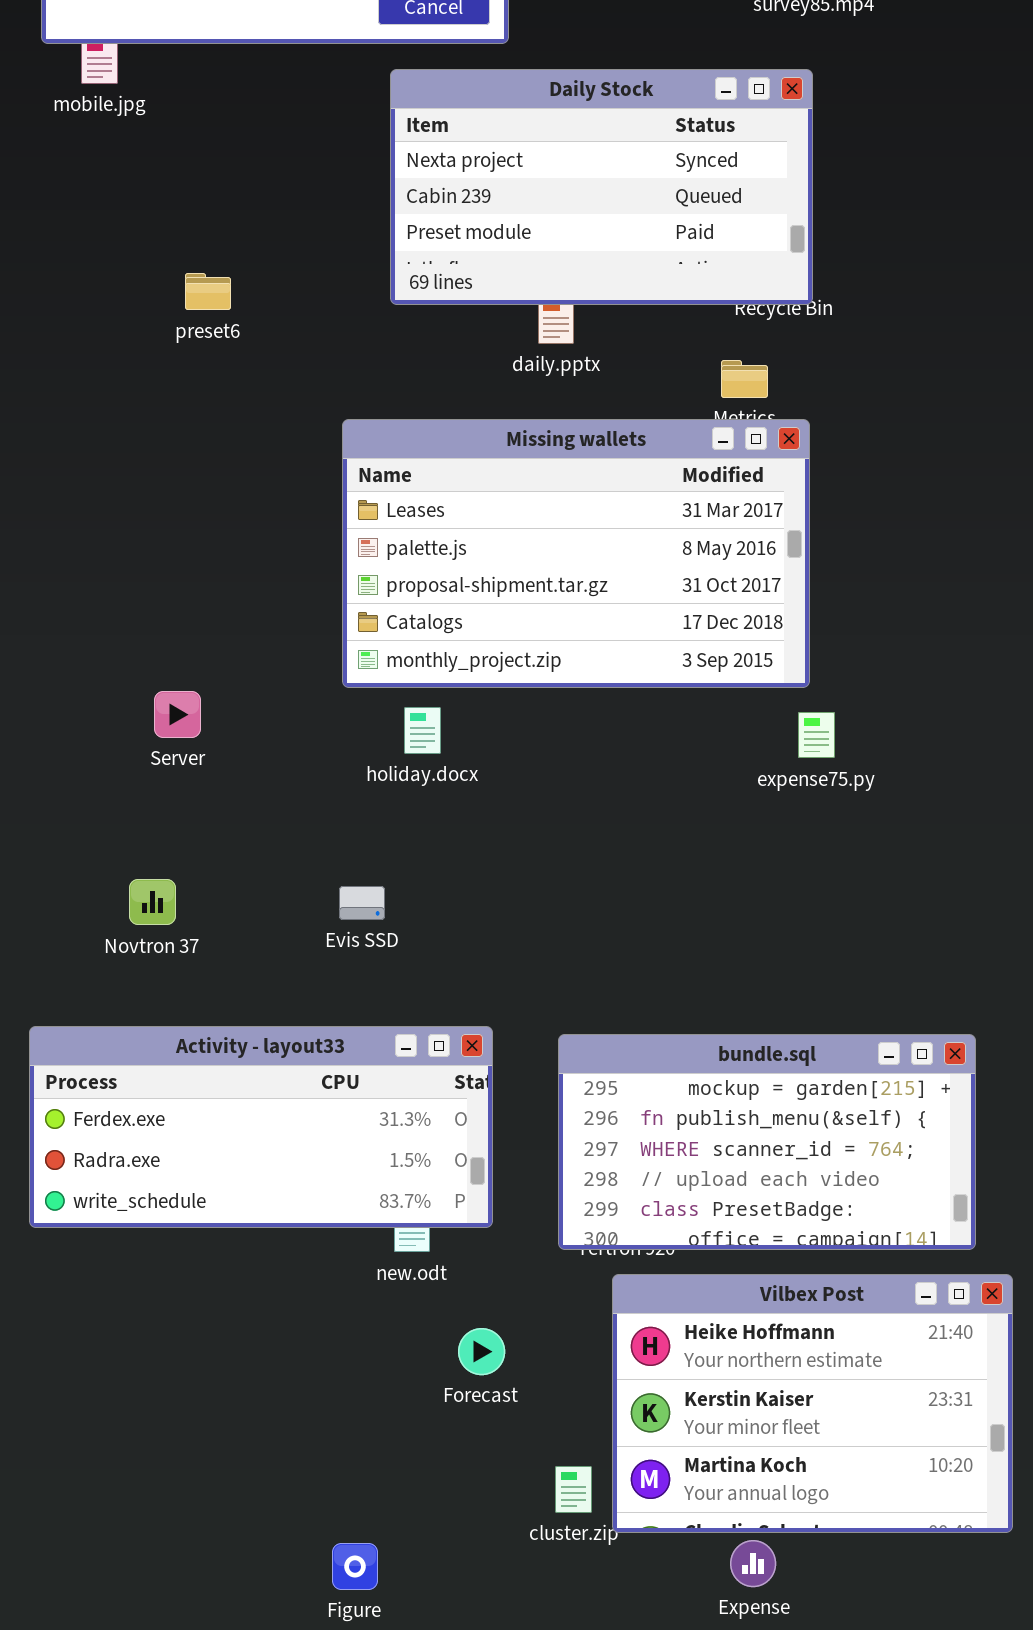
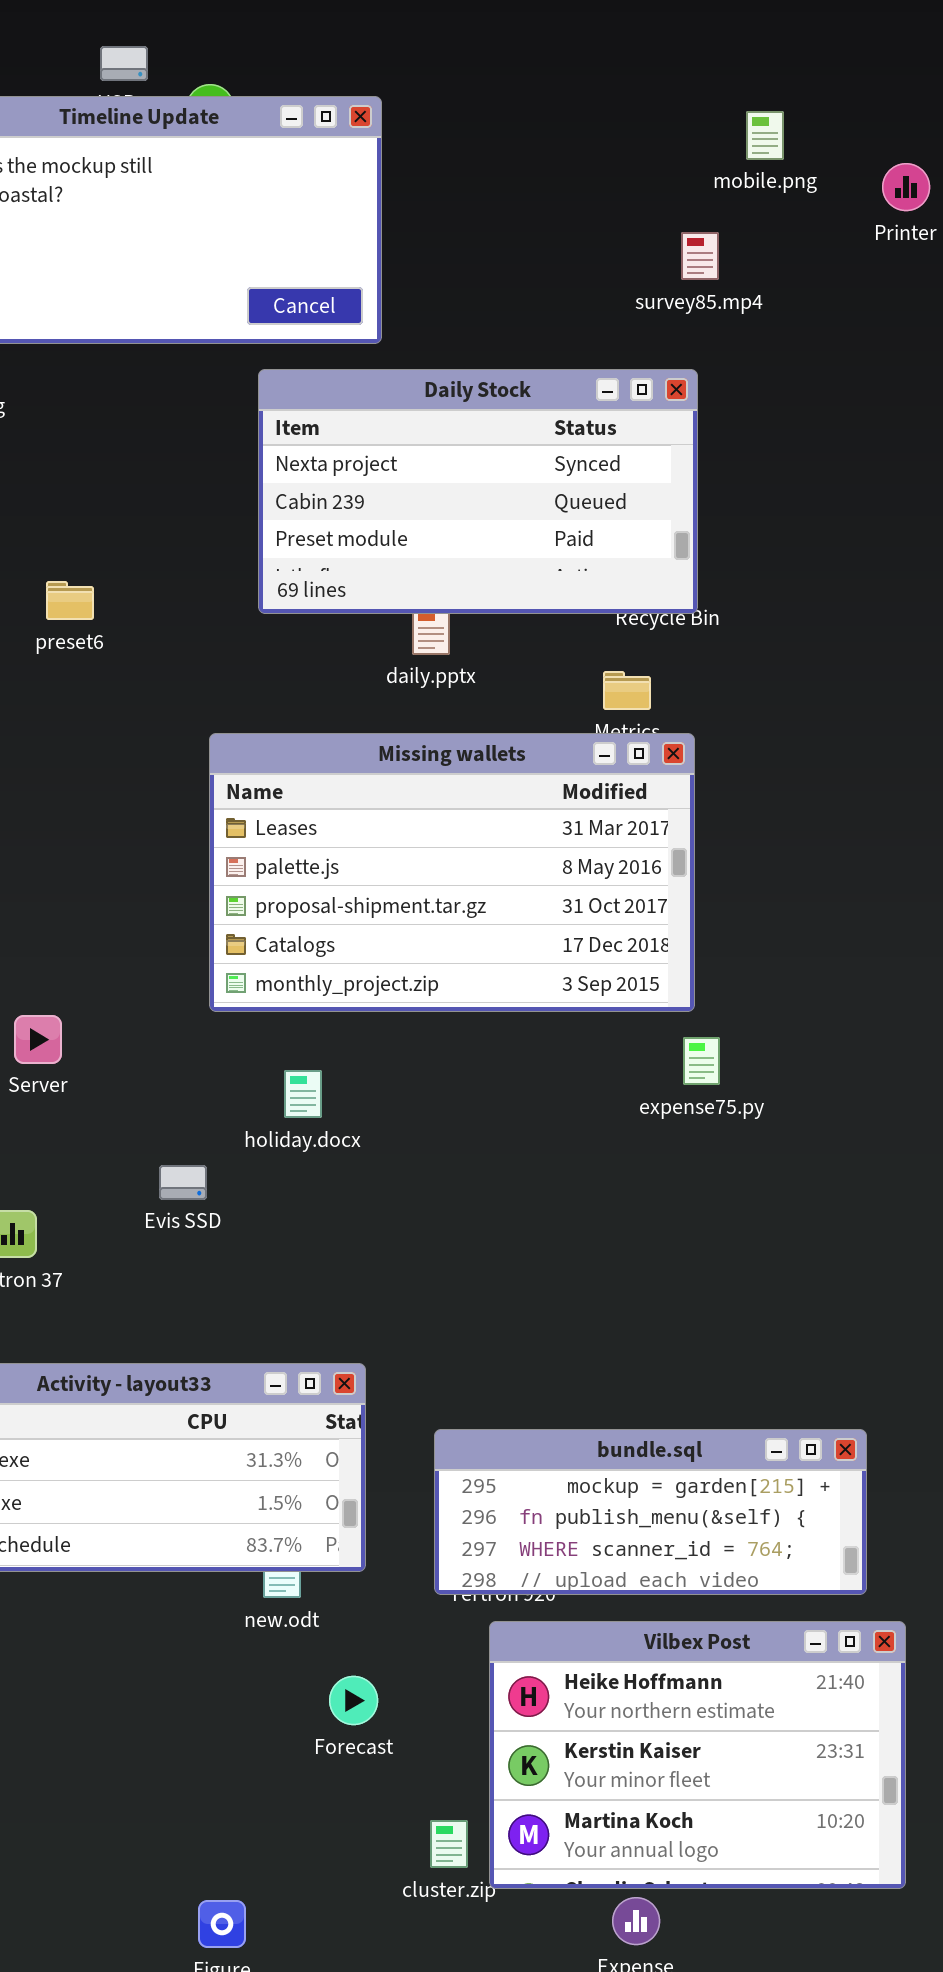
holiday.docx: [404,707,441,754] -> [284,1070,322,1118], moved
Evis SSD: [339,886,385,920] -> [159,1165,207,1200], moved
bundle.sql: [558,1034,976,1250] -> [434,1429,867,1595], resized

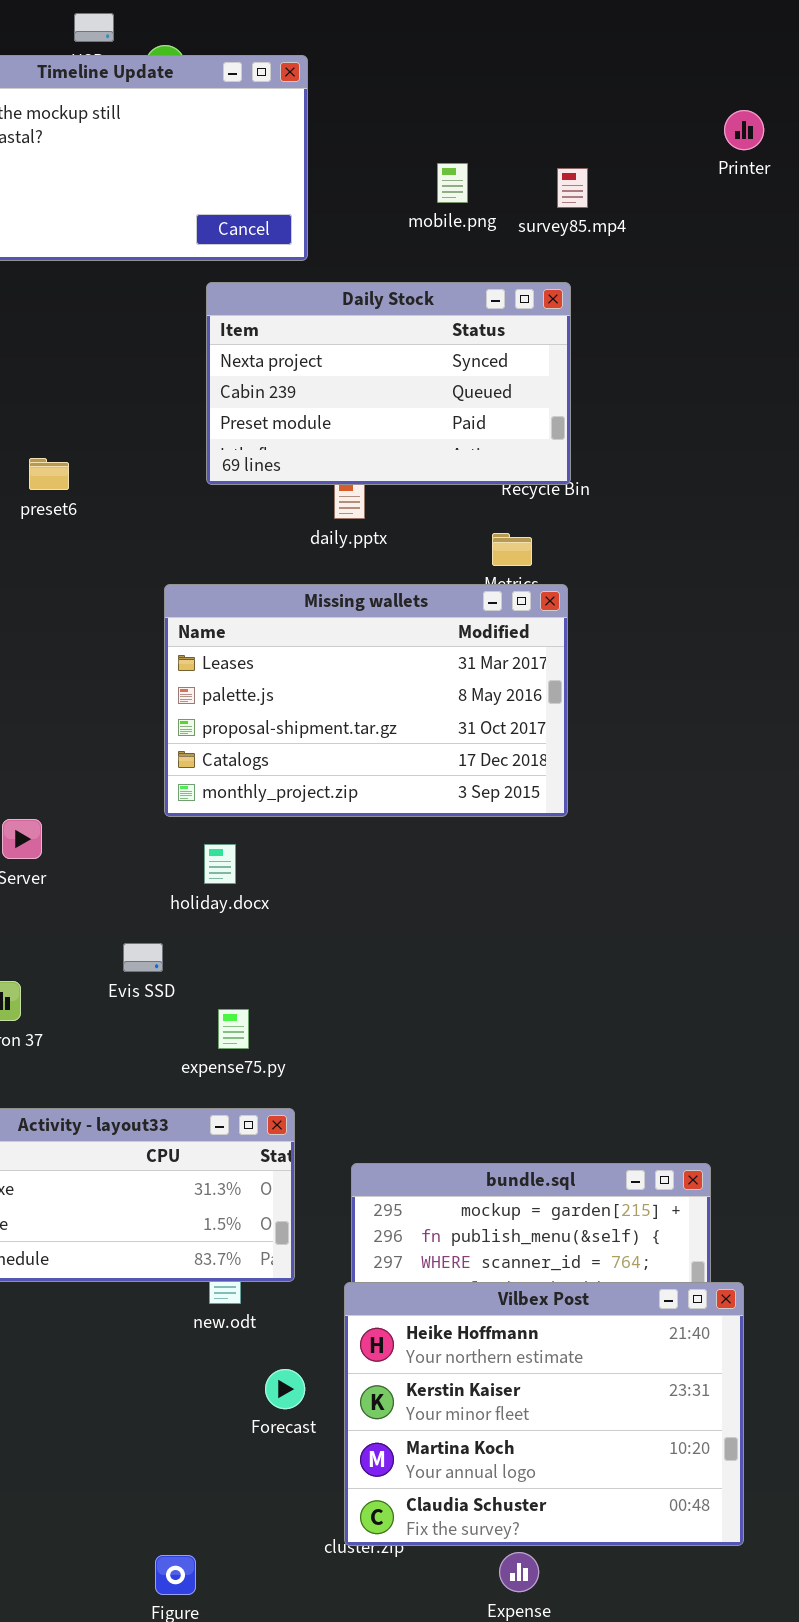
mobile.png: [746,111,784,160] -> [437,163,468,203], moved
expense75.py: [683,1037,720,1085] -> [218,1009,249,1049], moved
holiday.docx: [284,1070,322,1118] -> [204,844,236,884], moved
Vilbex Post: [489,1621,906,1889] -> [344,1282,744,1546], resized

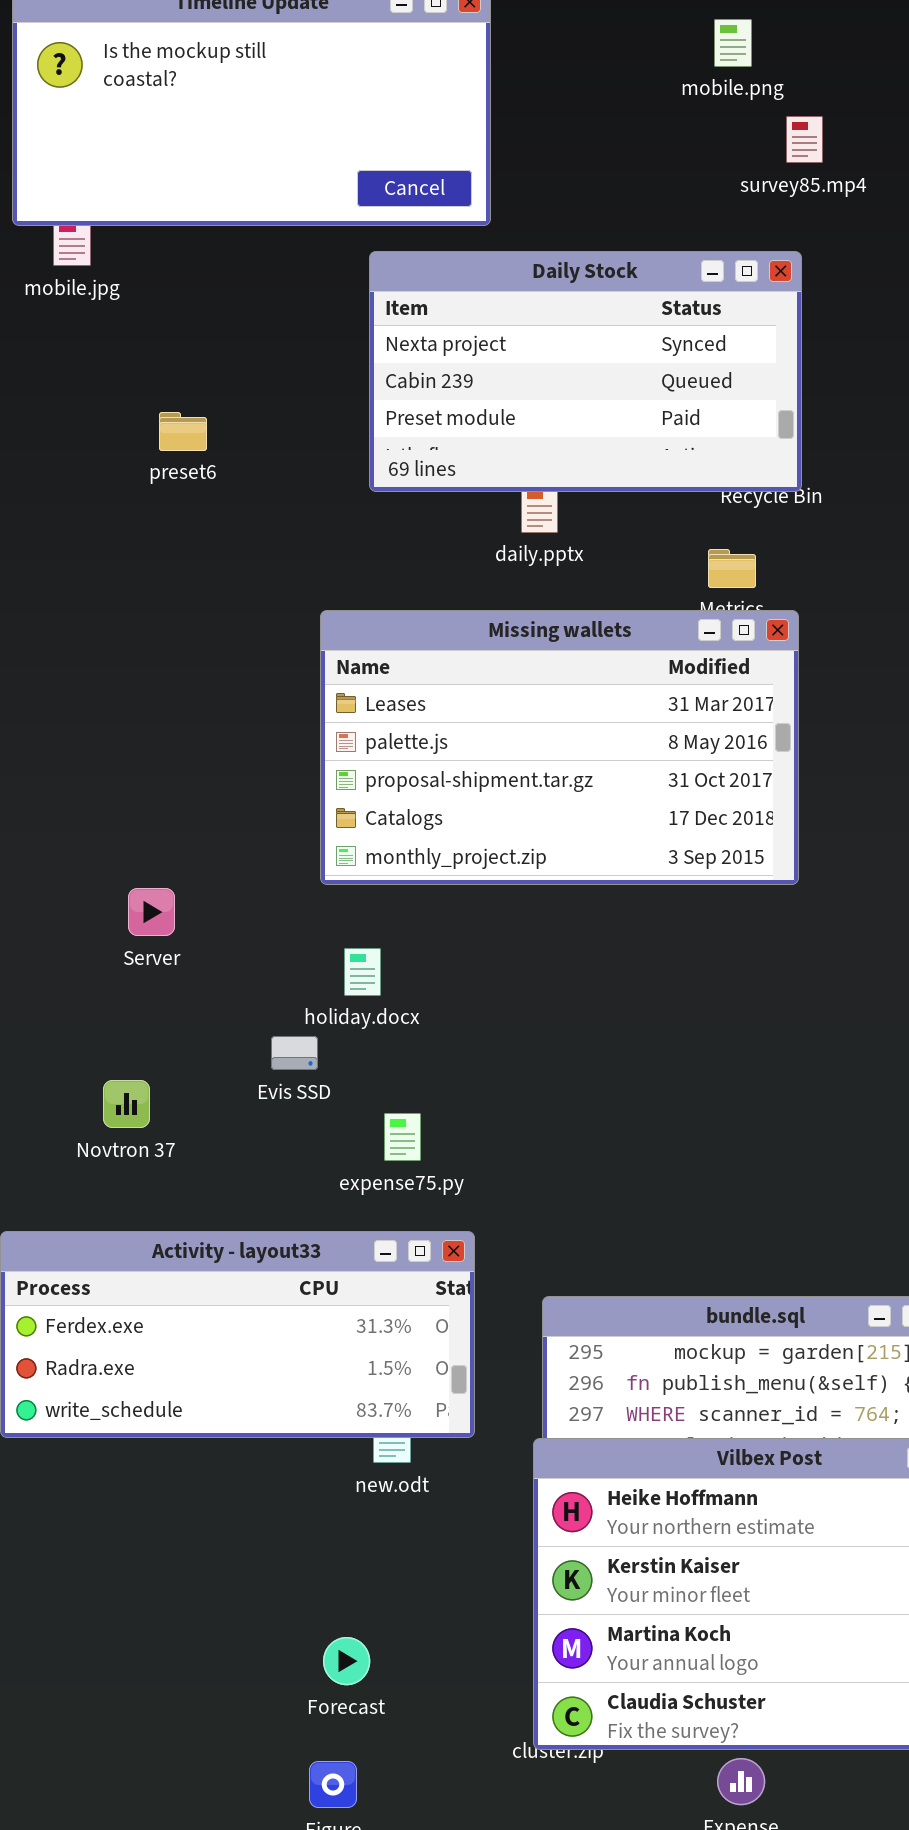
mobile.png: [437,163,468,203] -> [714,19,752,67], moved
preset6: [29,458,69,490] -> [159,412,207,451], moved
holiday.docx: [204,844,236,884] -> [344,948,381,996], moved
Forecast: [265,1369,305,1409] -> [323,1637,370,1685], moved

